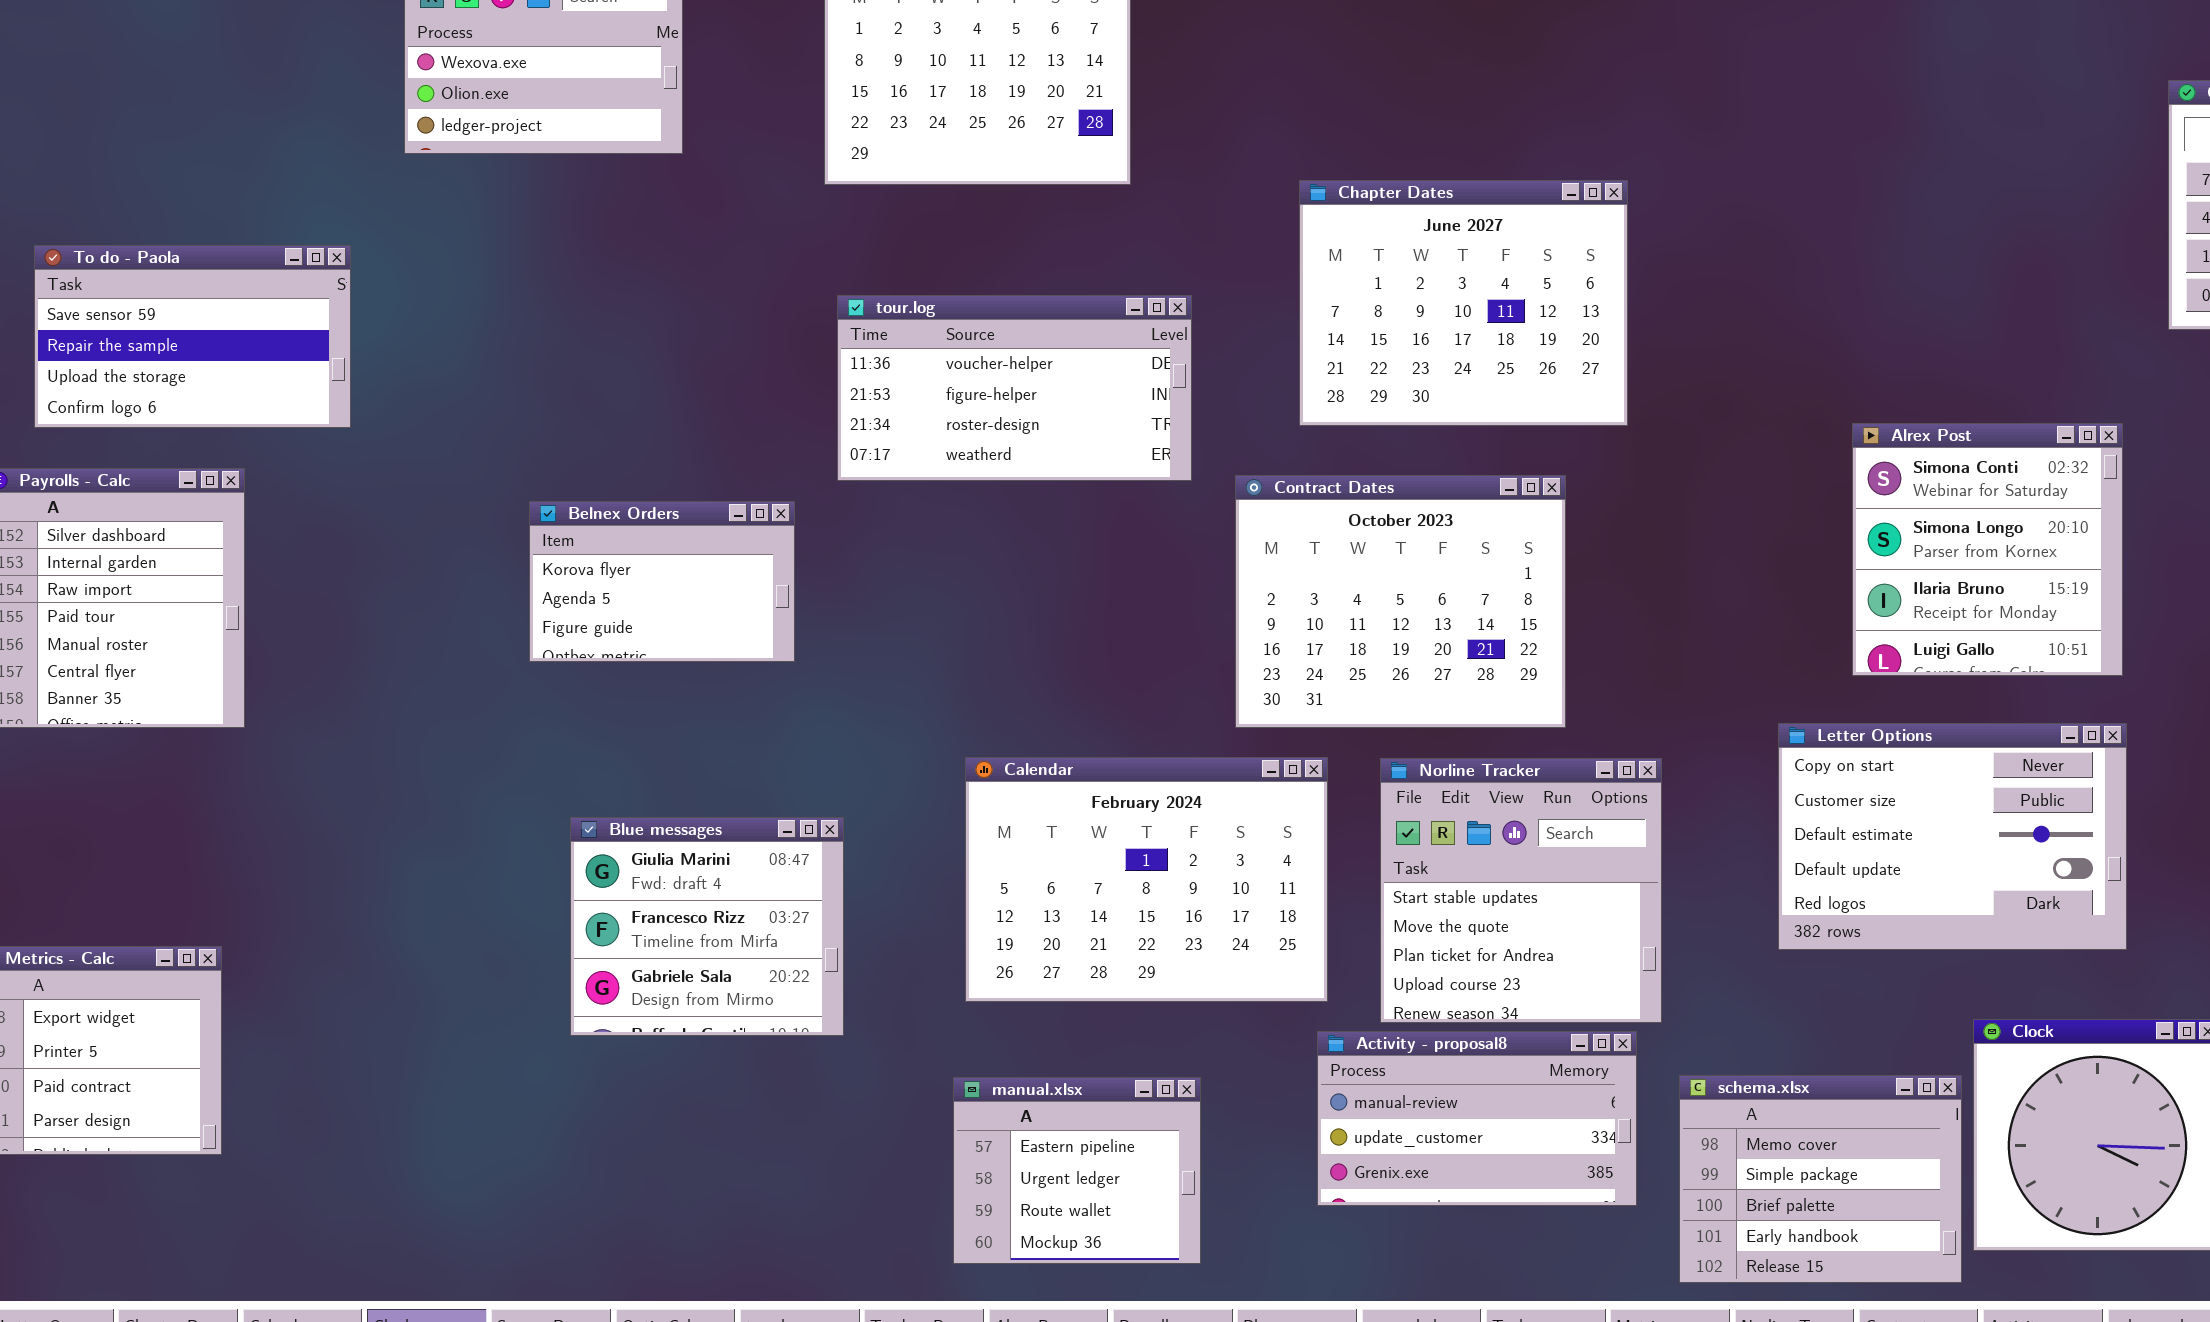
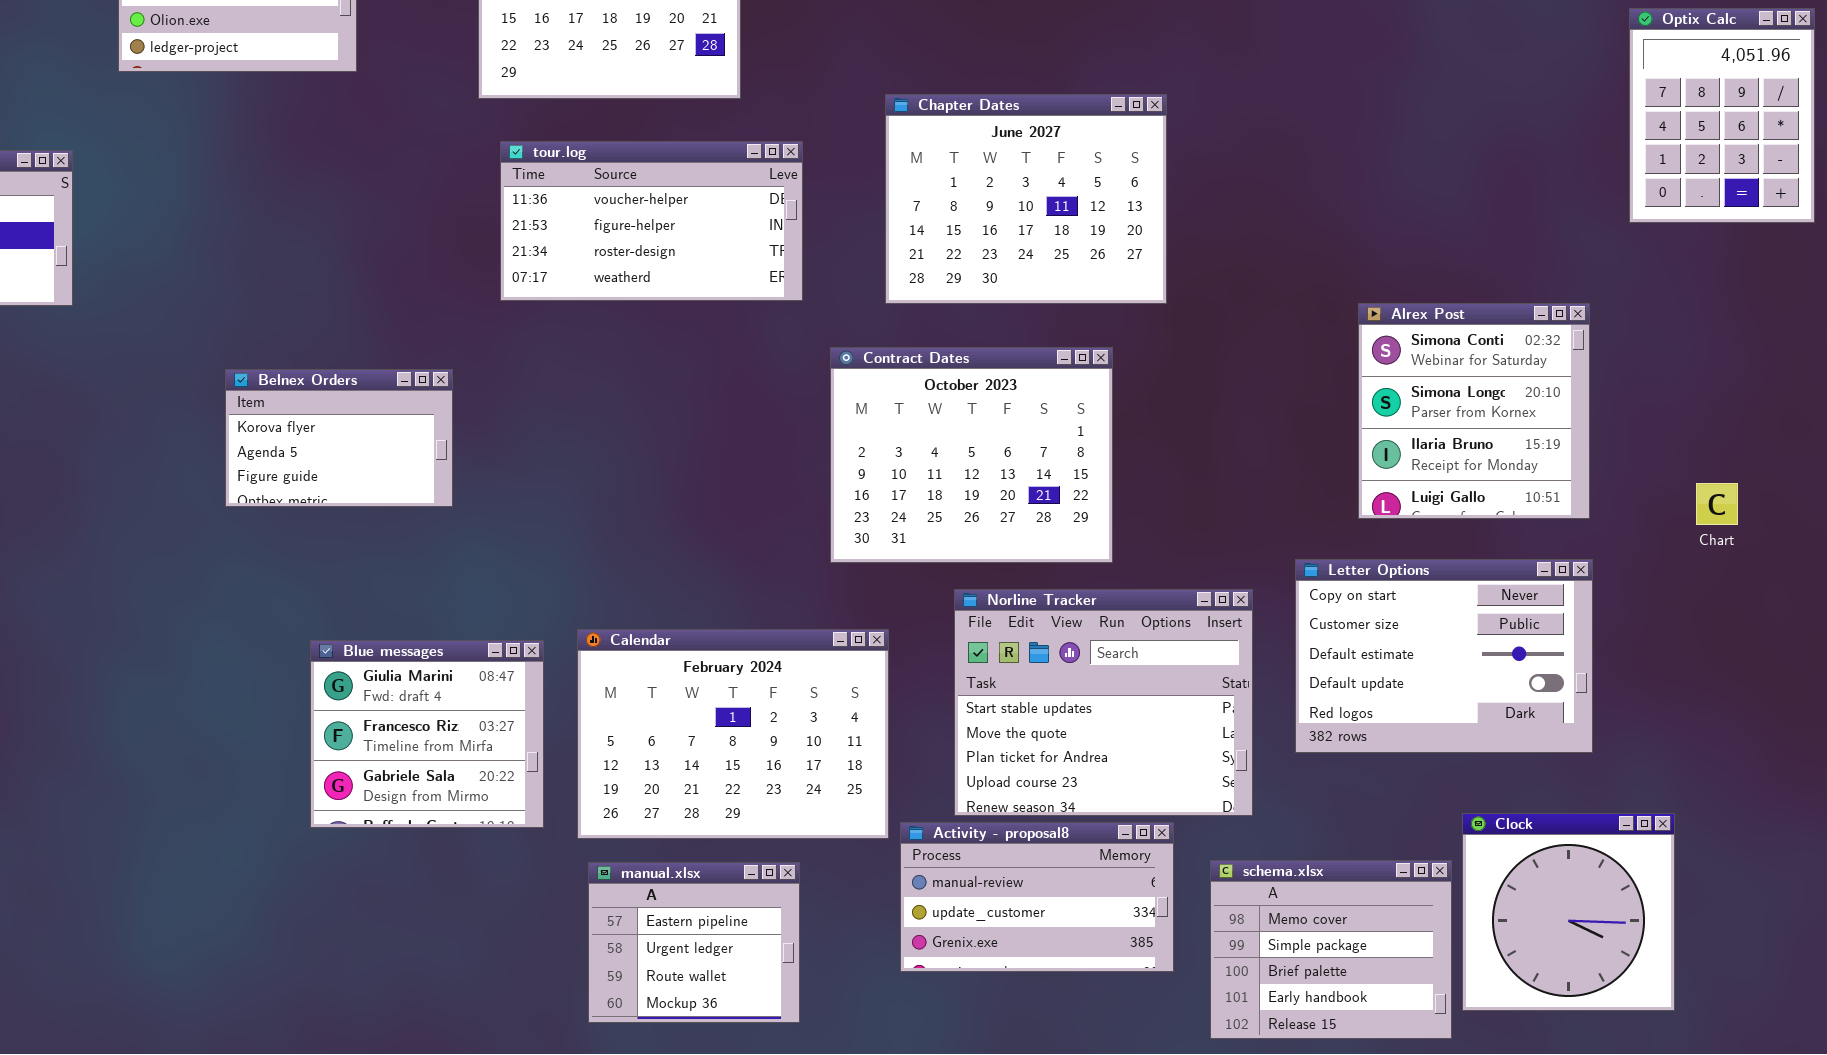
tour.log: [837,295,1192,481] -> [500,141,803,301], moved
Calendar: [965,757,1328,1002] -> [577,629,889,839], moved
Norline Tracker: [1380,758,1662,1023] -> [954,589,1253,816], resized
Blue messages: [570,817,844,1036] -> [310,640,544,828], moved

